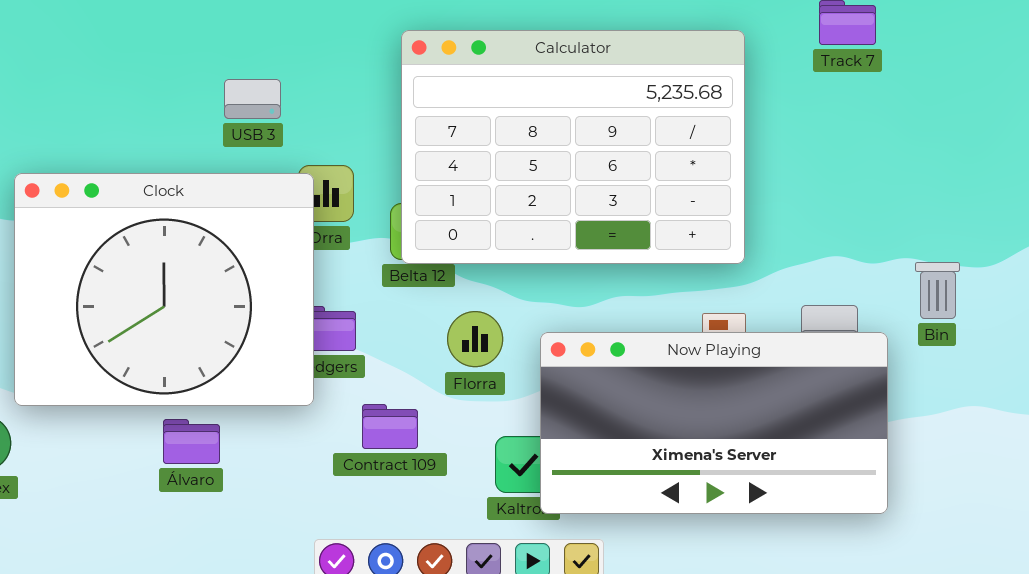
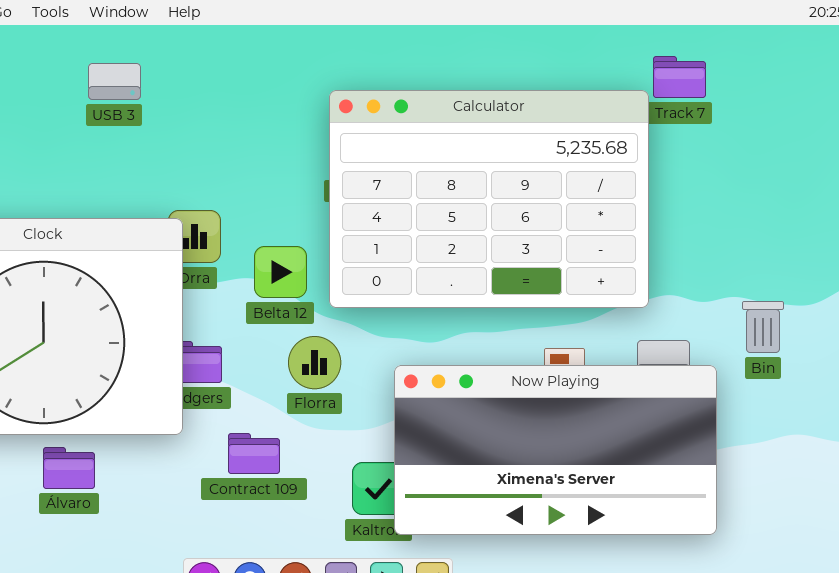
Calculator: [401,30,745,264] -> [329,90,649,308], moved
USB 3: [224,79,281,119] -> [88,63,141,100], moved
Florra: [447,311,503,367] -> [288,336,341,389], moved

